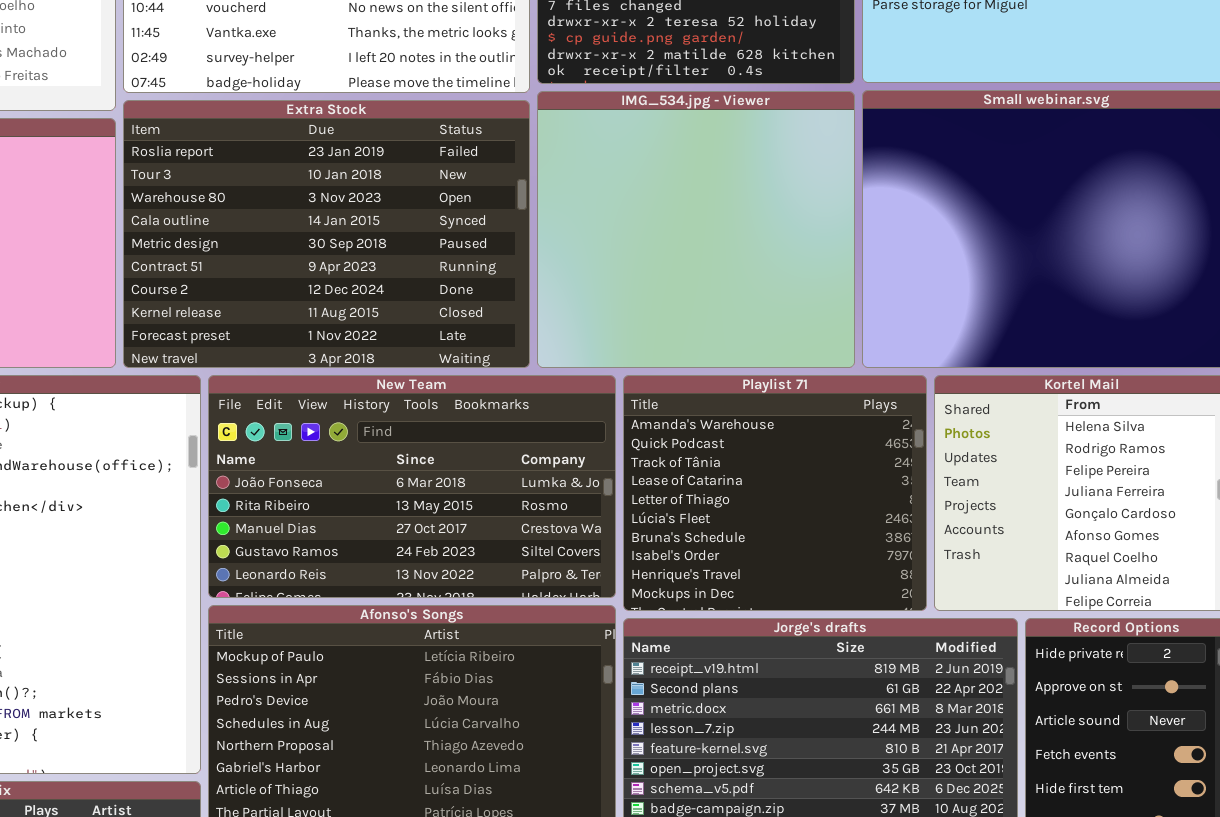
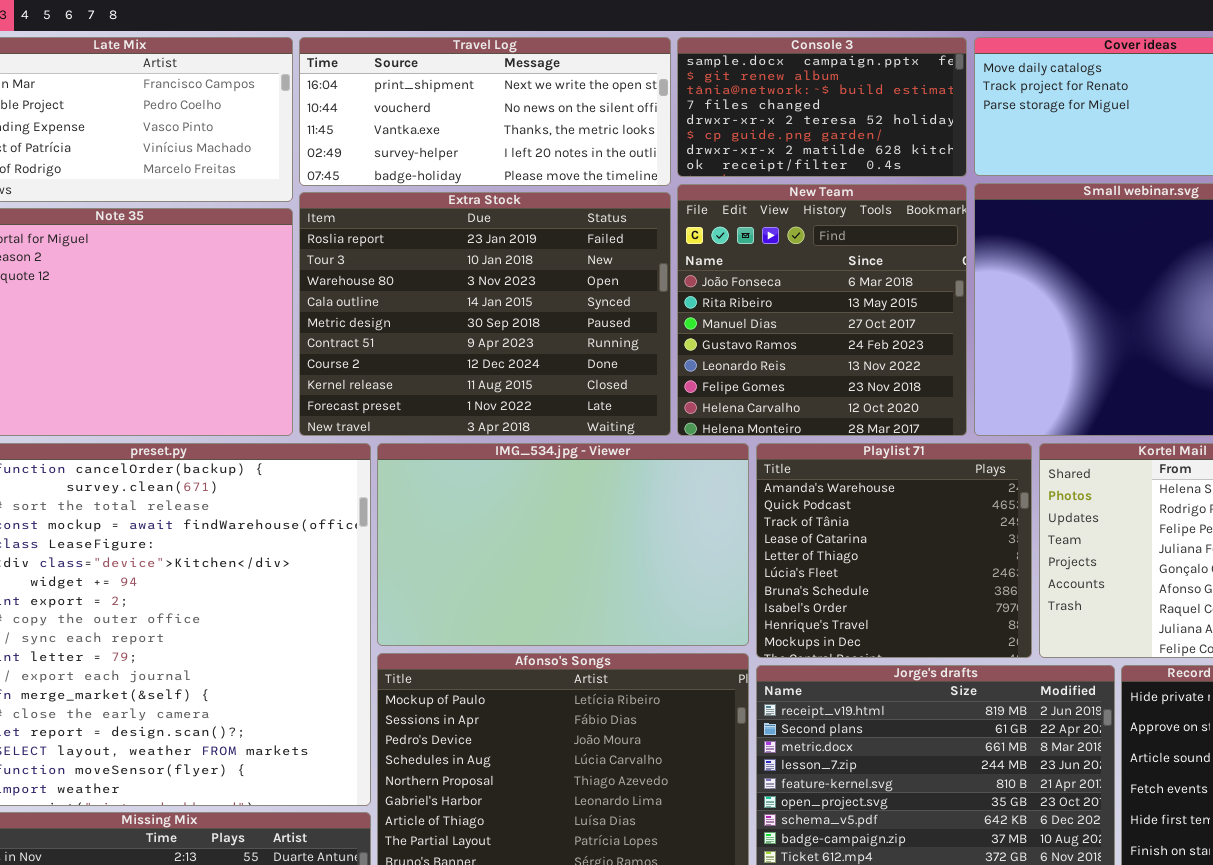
IMG_534.jpg - Viewer: [537,91,855,368] -> [377,443,749,646], moved, resized
New Team: [208,375,616,598] -> [677,184,967,436], moved, resized

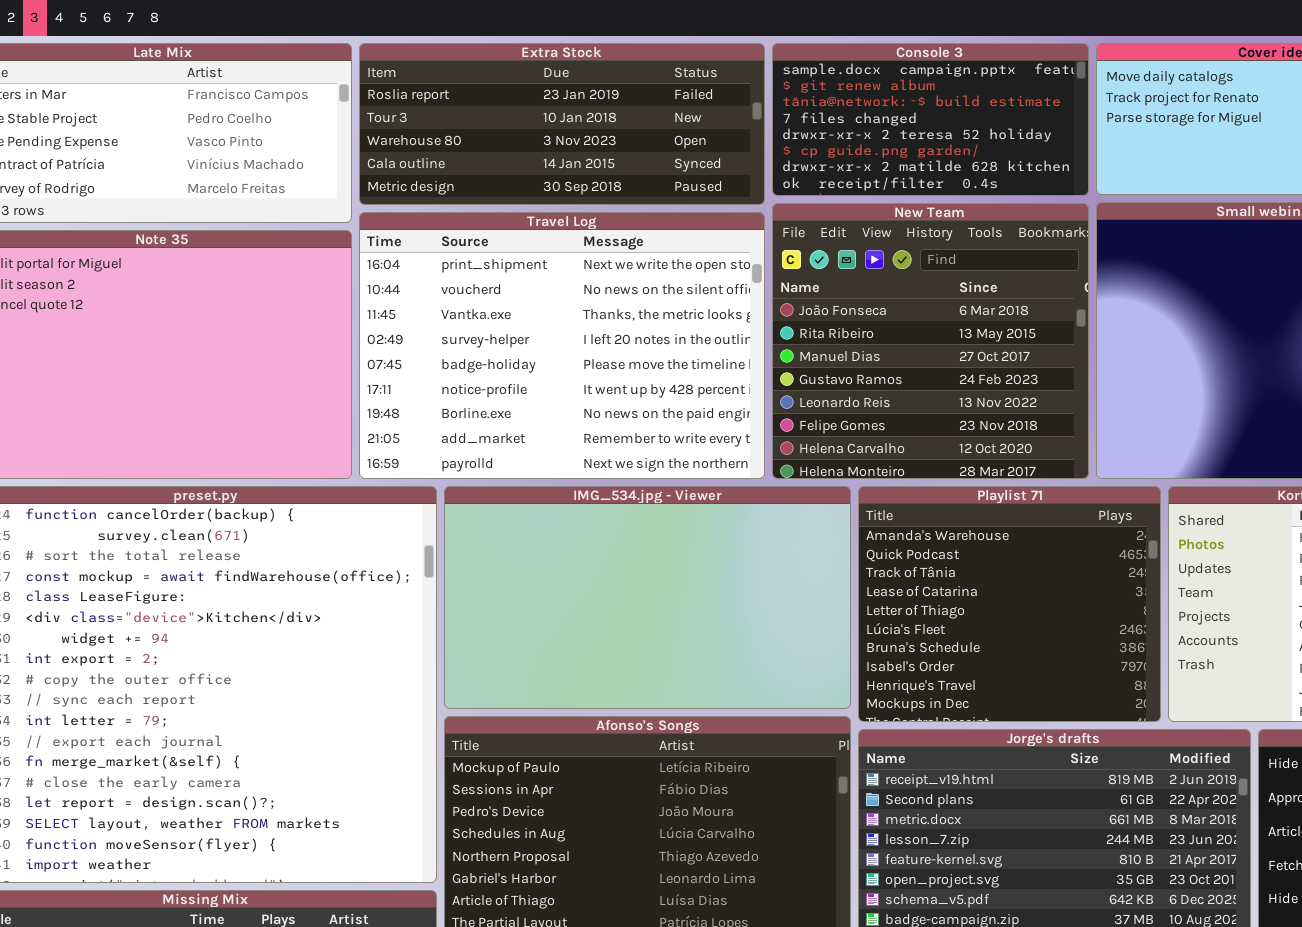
Travel Log: [299,37,671,186] -> [359,212,765,479], moved, resized
Extra Stock: [299,192,671,436] -> [359,43,765,205], moved, resized

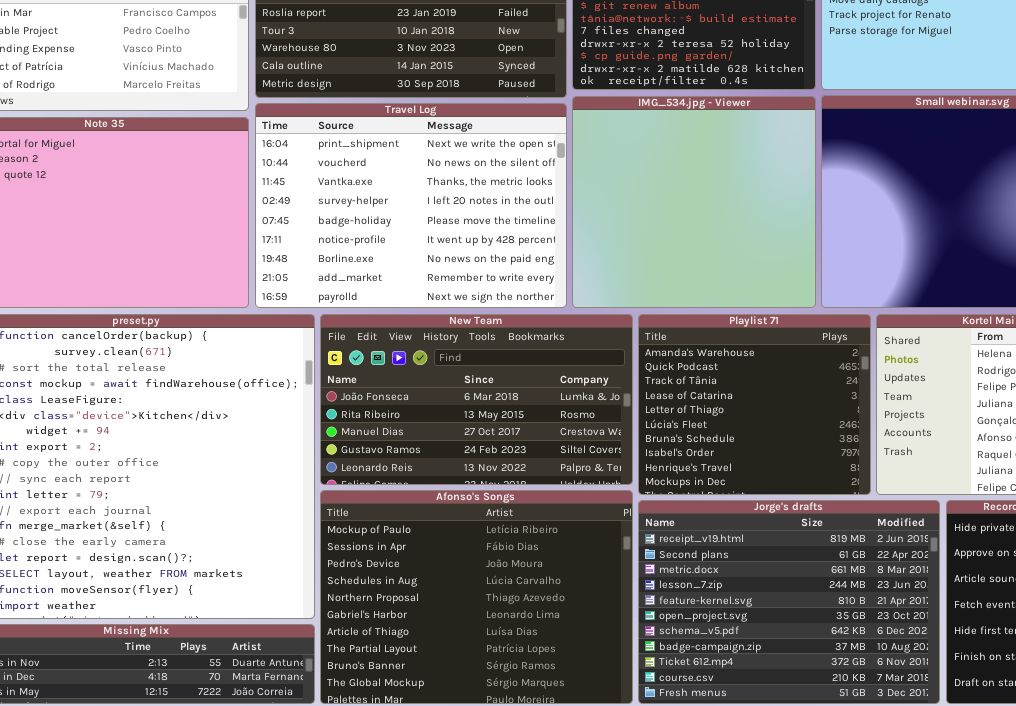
New Team: [772,203,1089,479] -> [320,314,633,485], moved, resized
IMG_534.jpg - Viewer: [444,486,851,709] -> [572,96,816,308], moved, resized

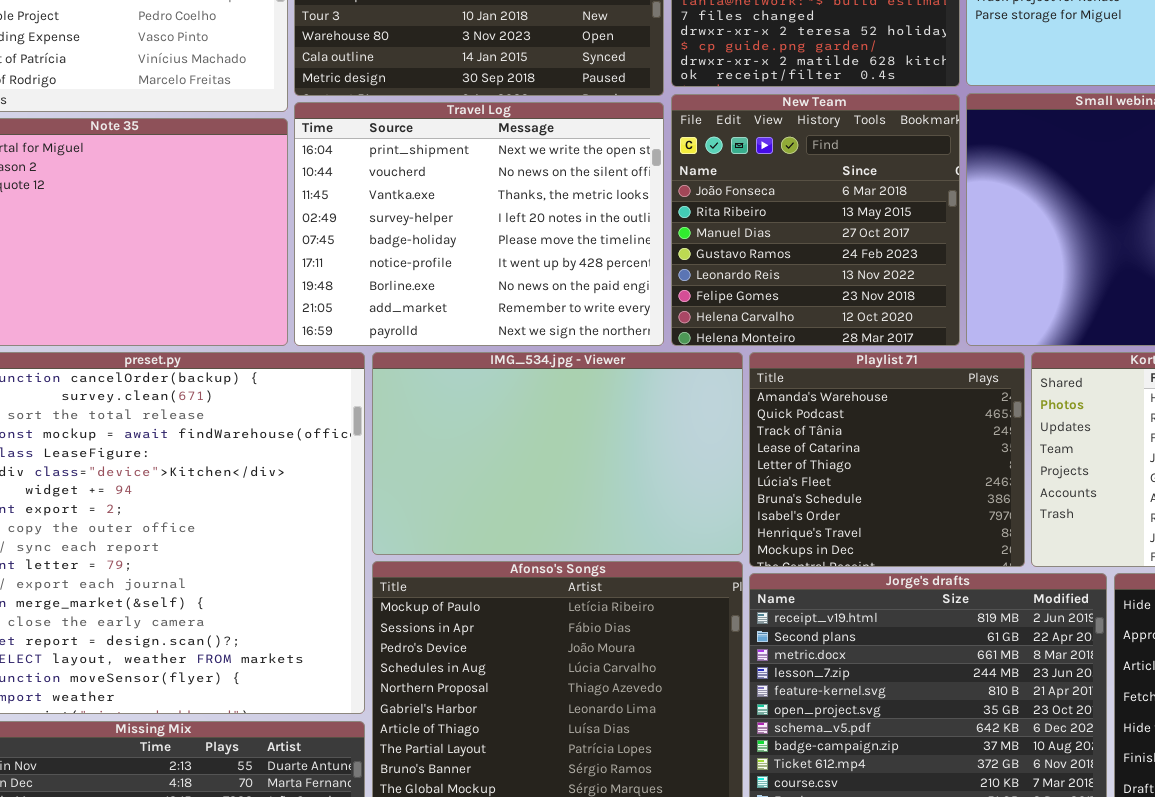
IMG_534.jpg - Viewer: [572,96,816,308] -> [372,352,743,555], moved, resized
New Team: [320,314,633,485] -> [671,94,960,346], moved, resized

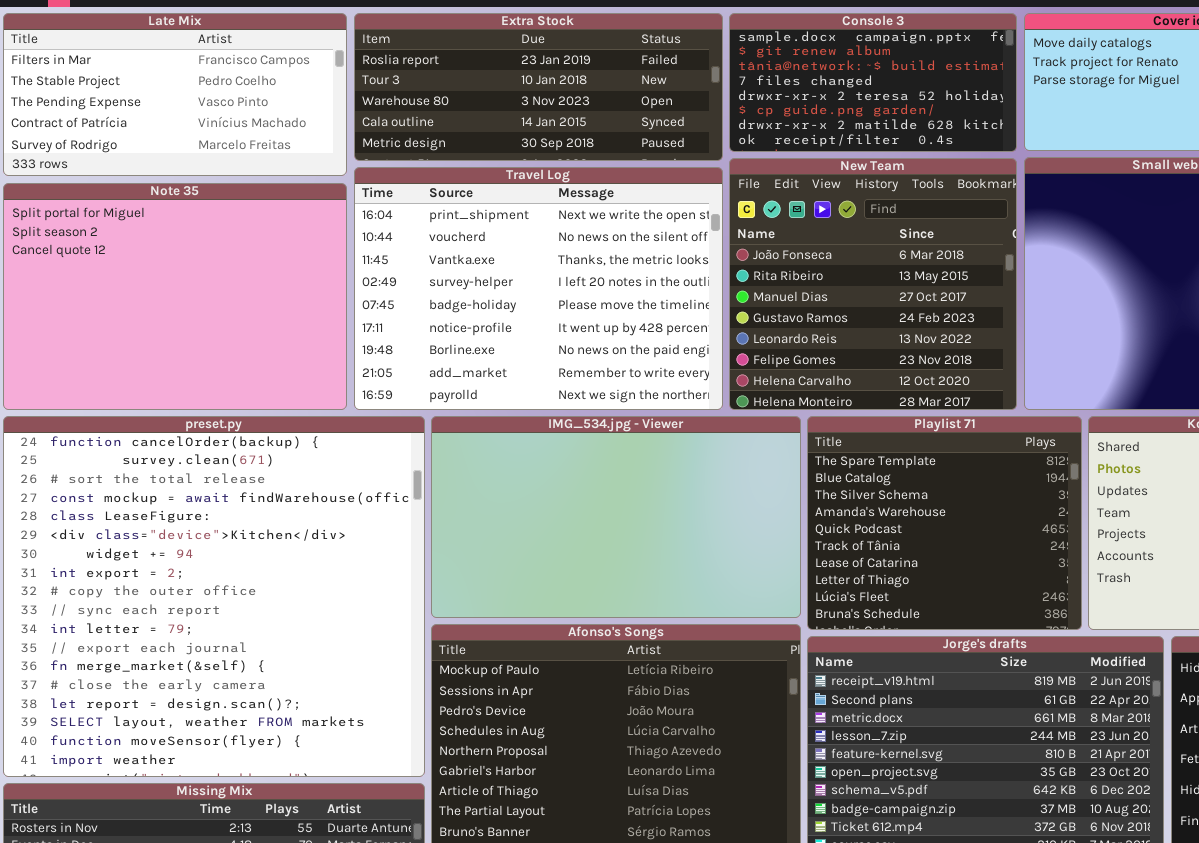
Playlist 71: [749,352,1025,567] -> [807,416,1082,630], scrolled up 3 rows

